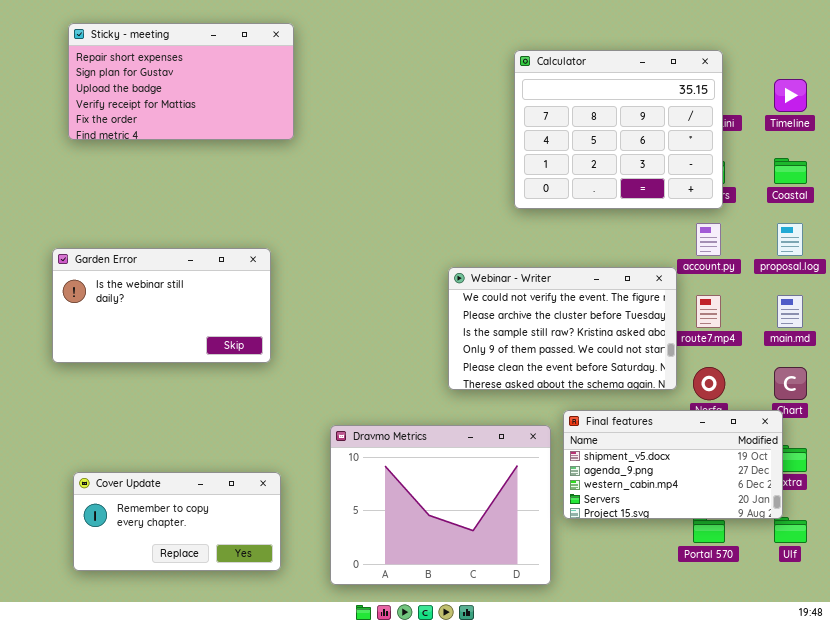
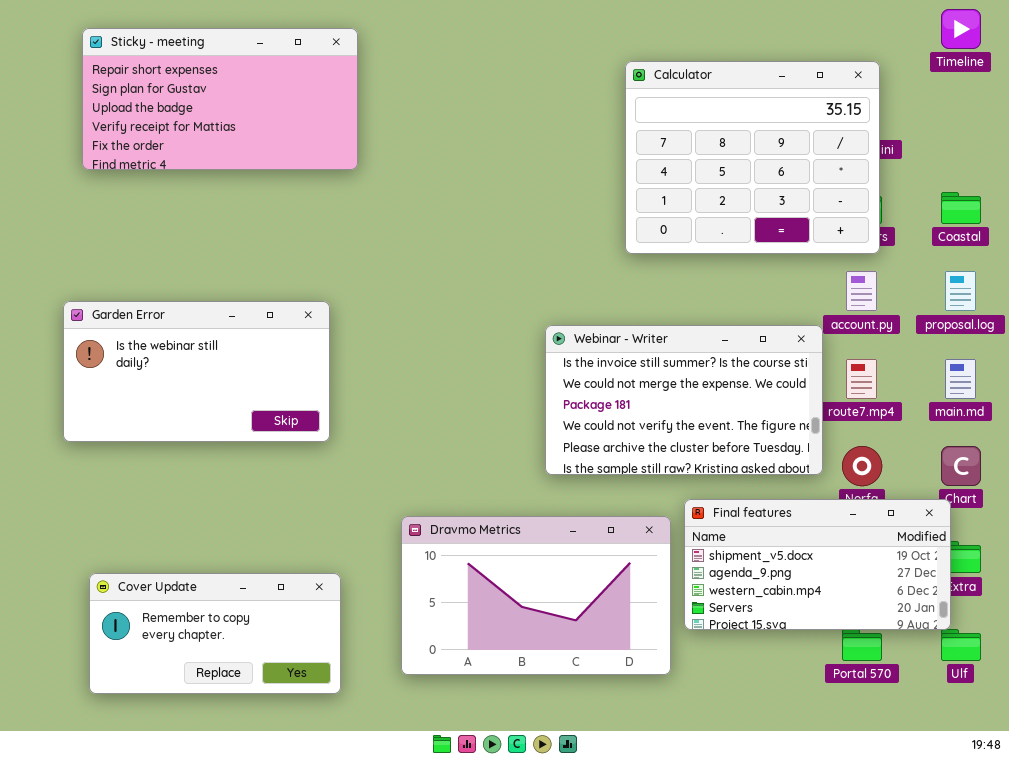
Timeline: [774,79,807,112] -> [941,9,981,49], moved
Webinar - Writer: [448,267,677,390] -> [545,325,823,475], scrolled up 3 rows
Dravmo Metrics: [330,425,551,585] -> [401,516,671,675], resized

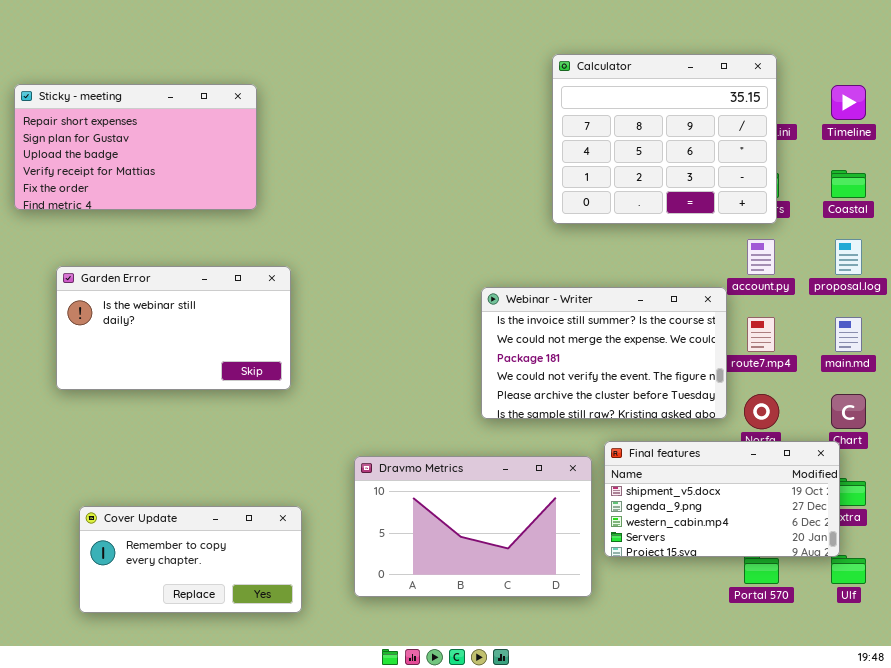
Timeline: [941,9,981,49] -> [831,85,866,120], moved
Sticky - meeting: [82,28,358,170] -> [14,84,257,210], moved

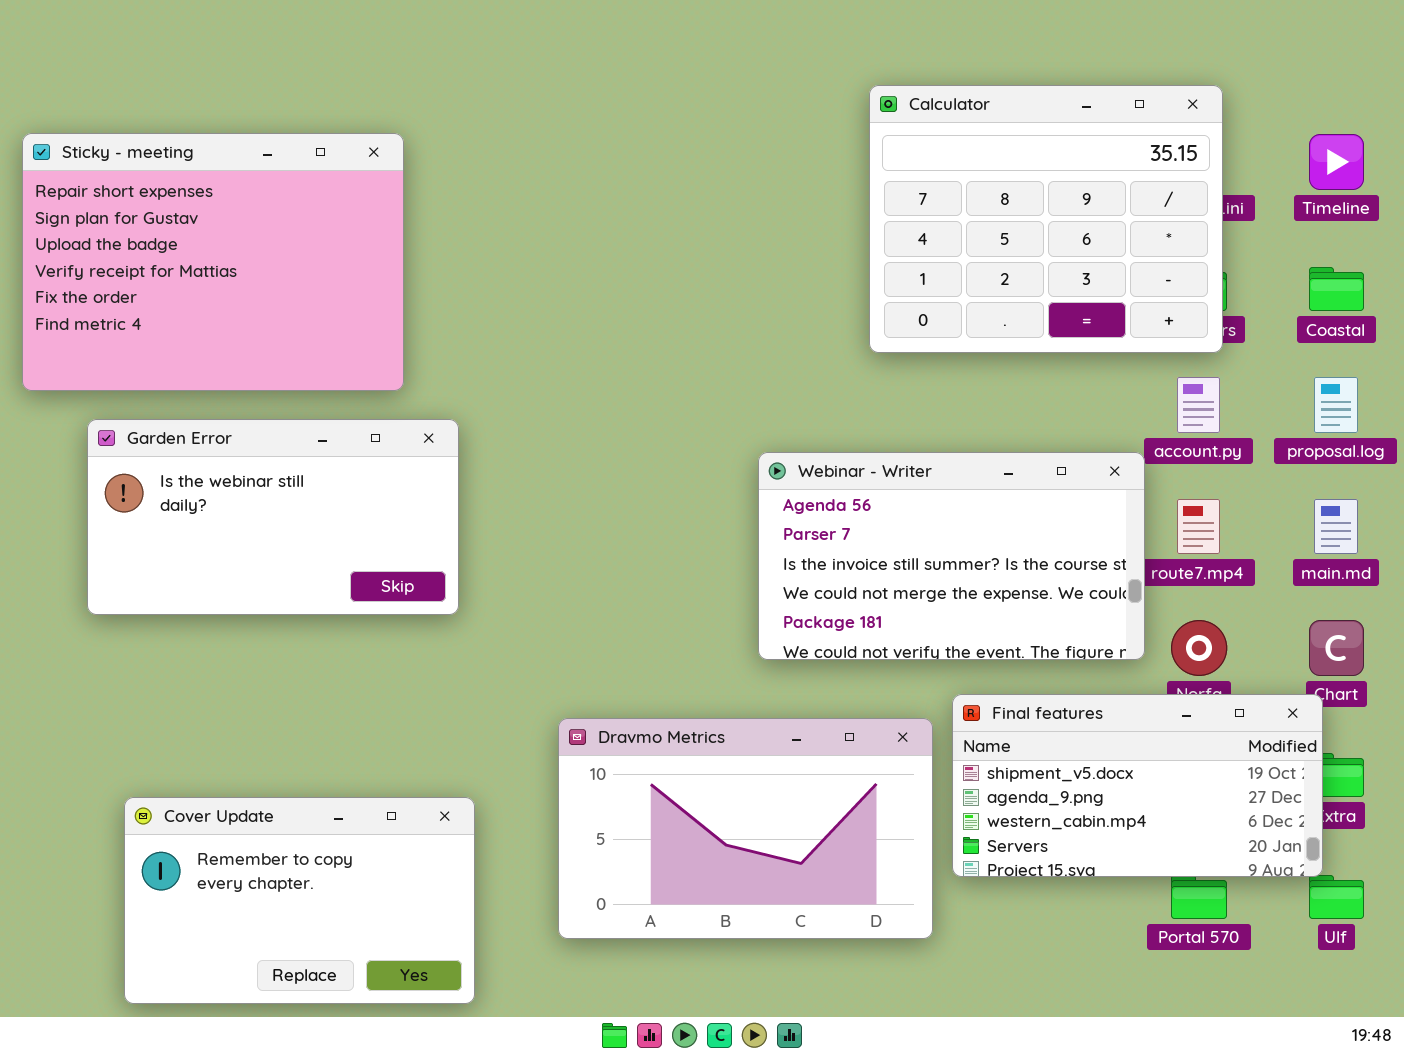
Sticky - meeting: [14,84,257,210] -> [22,133,404,391], resized
Webinar - Writer: [481,287,727,419] -> [758,452,1145,660], scrolled up 2 rows
Cover Update: [79,506,302,613] -> [124,797,475,1004], resized

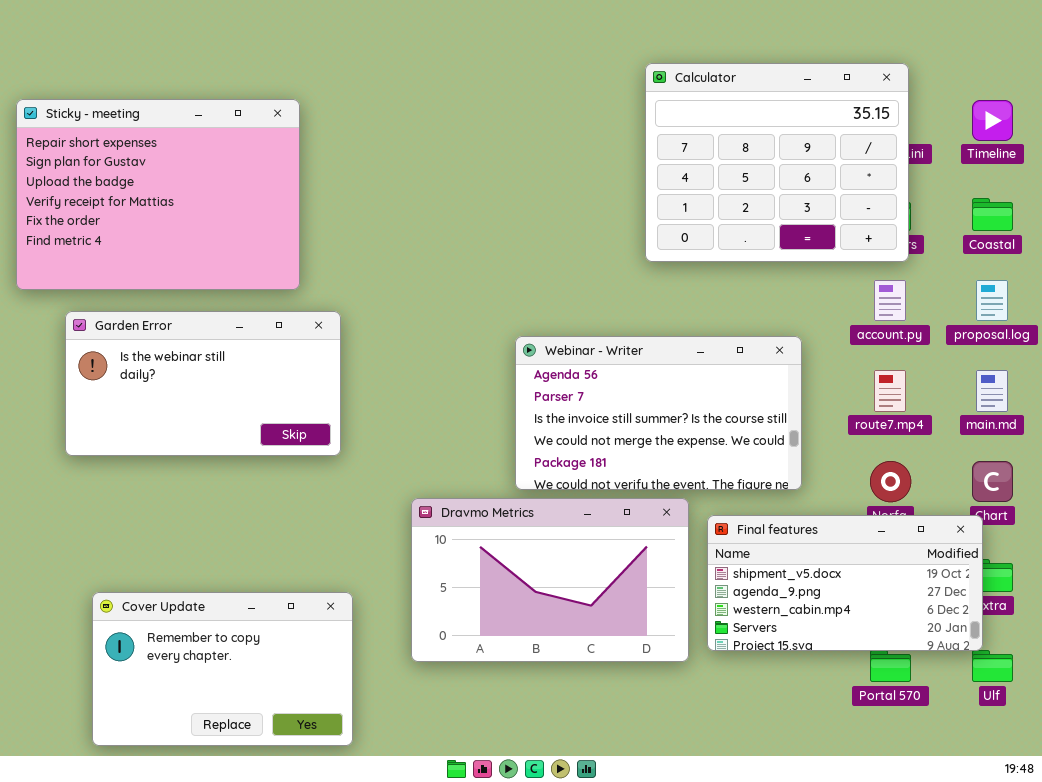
Webinar - Writer: [758,452,1145,660] -> [515,336,802,490], moved
Dravmo Metrics: [558,718,933,939] -> [411,498,689,662], moved

